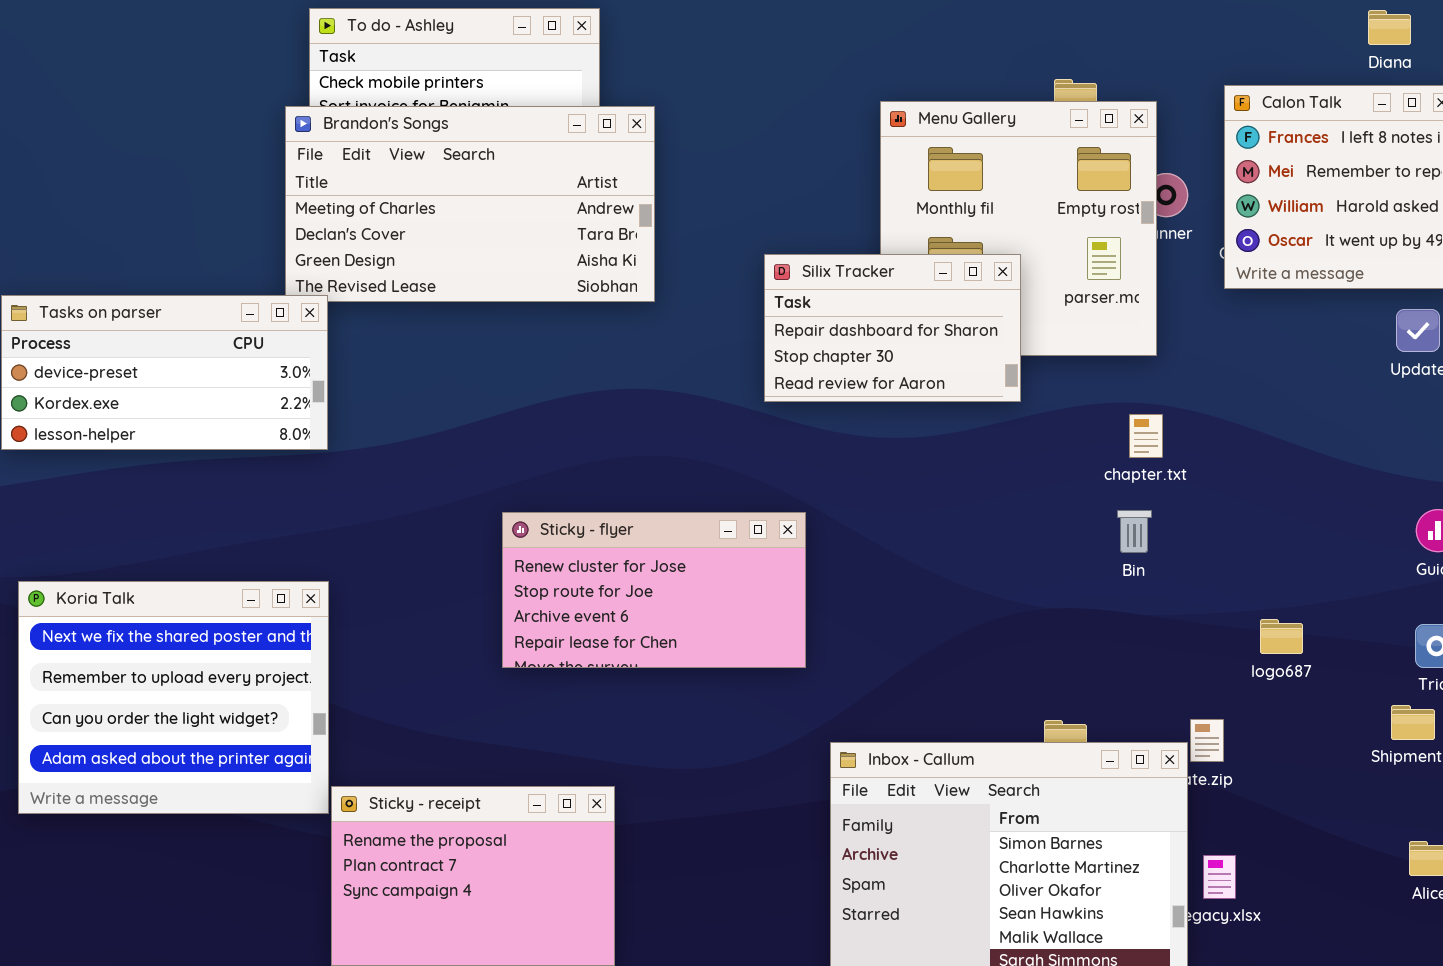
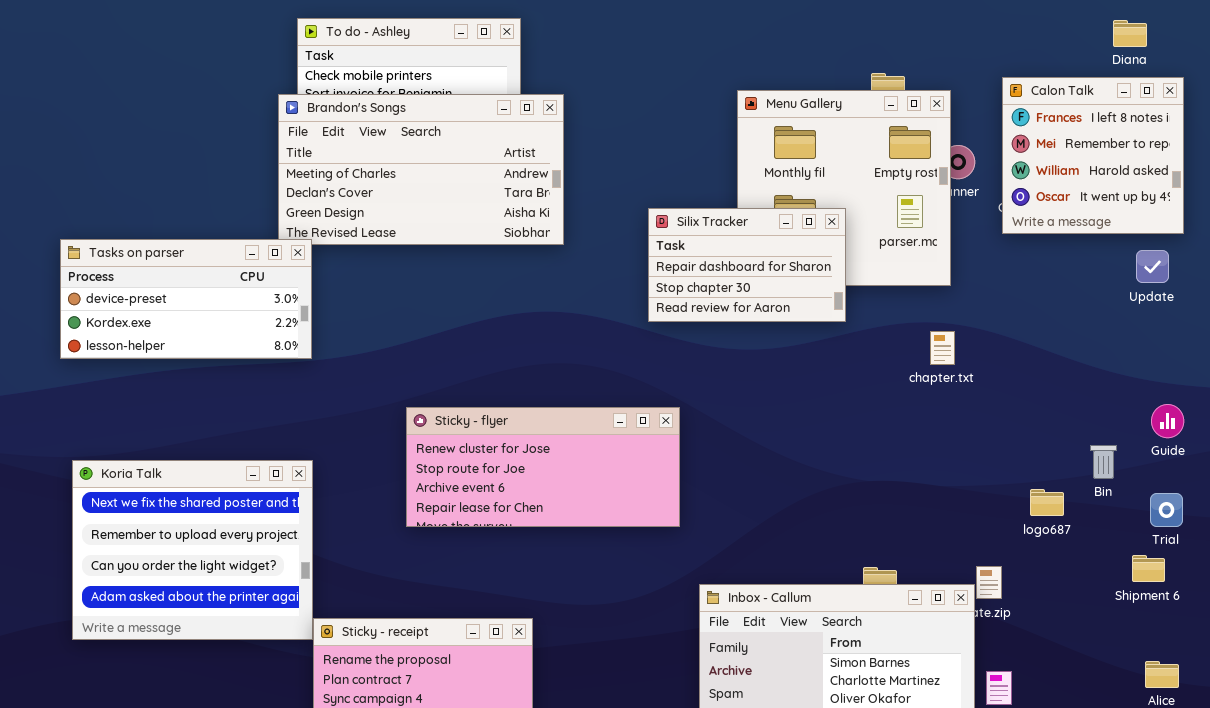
Bin: [1117,510,1152,553] -> [1090,445,1117,479], moved
Sticky - flyer: [502,512,806,668] -> [406,407,680,527], resized

